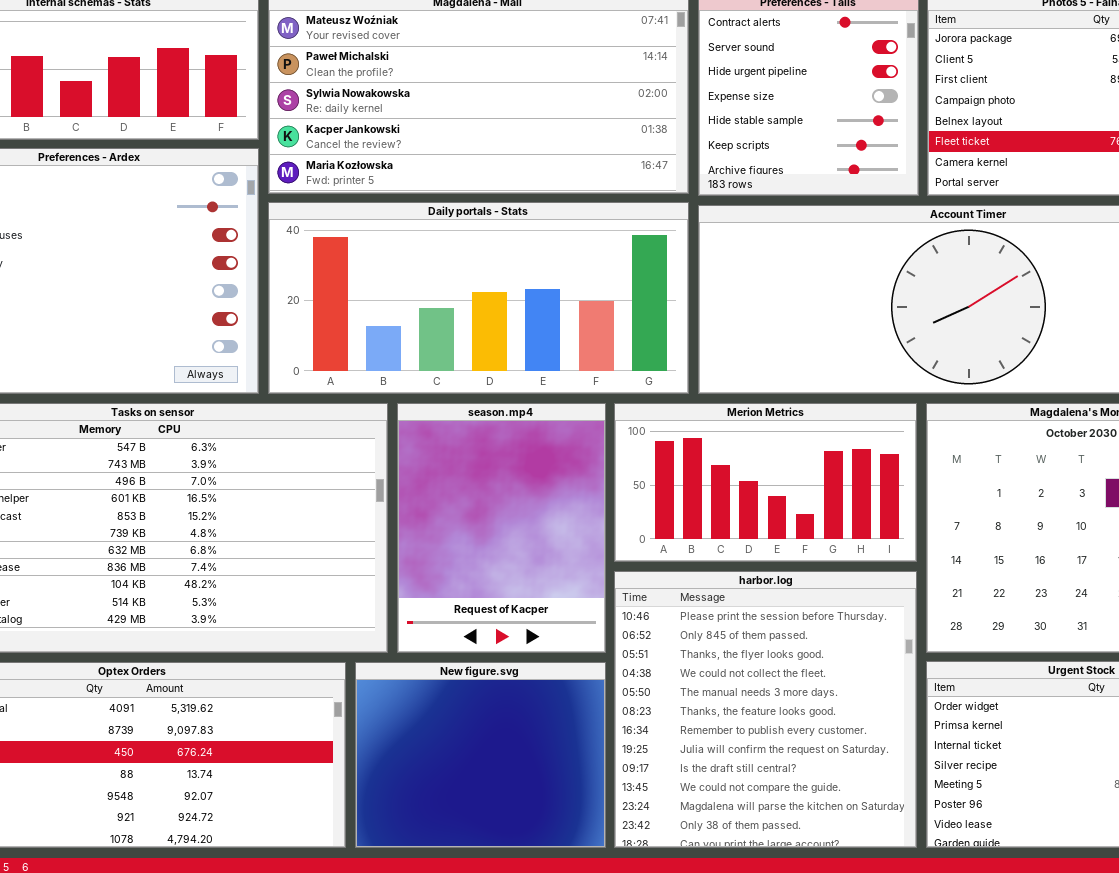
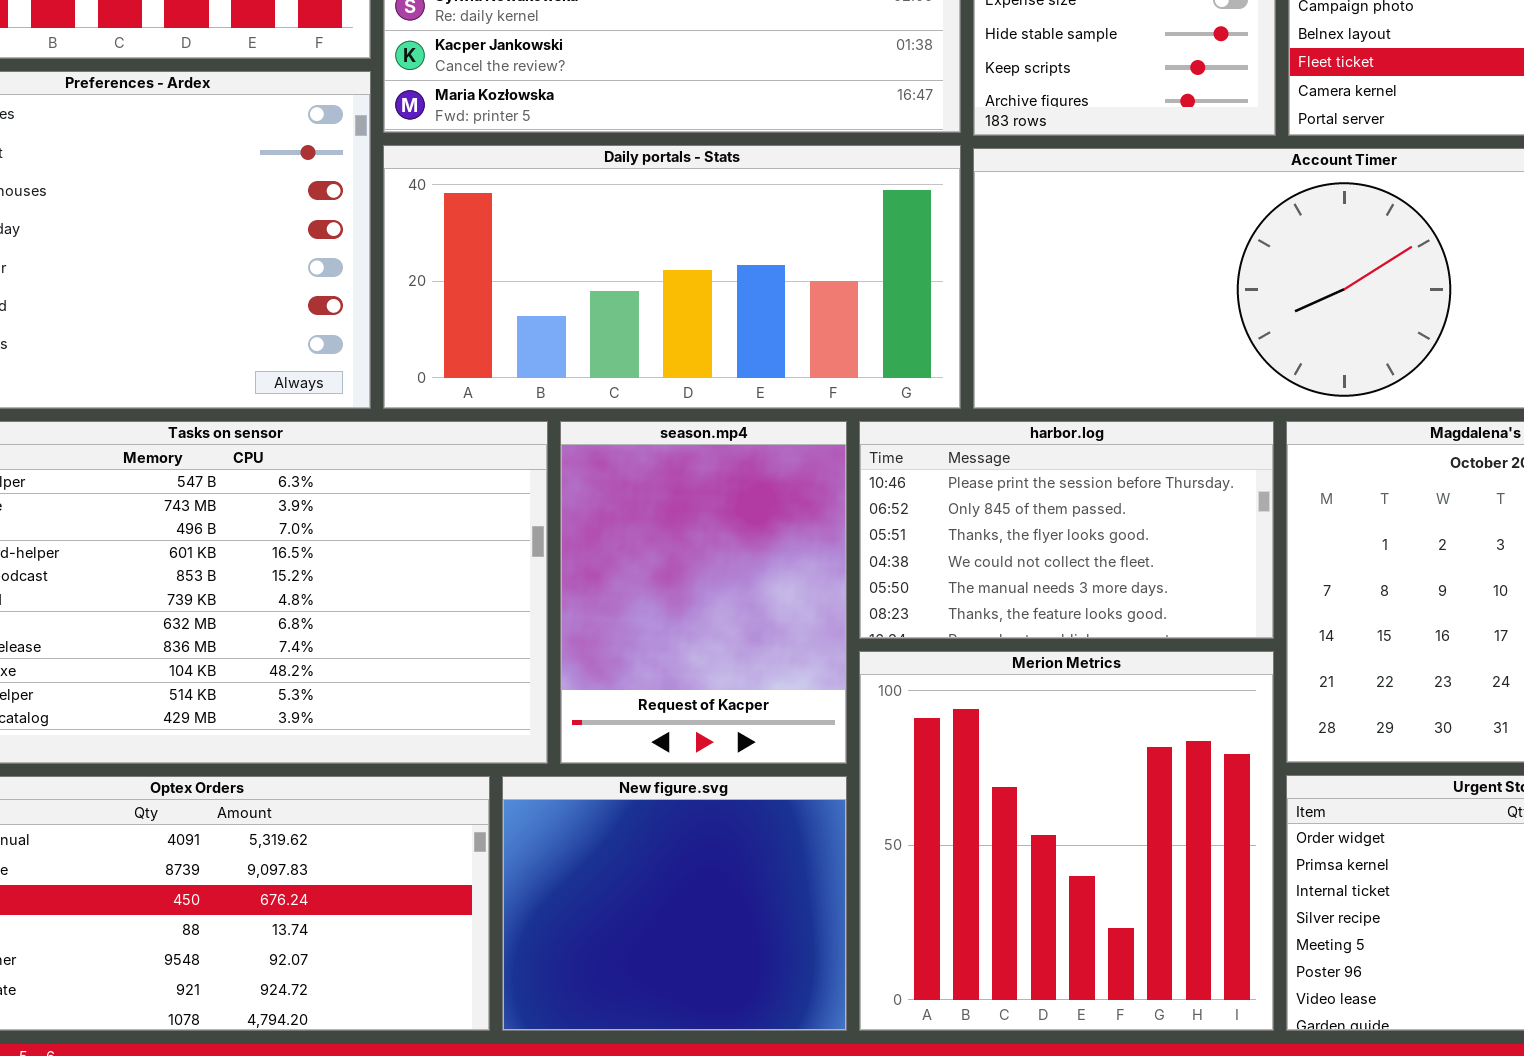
Merion Metrics: [614,403,917,562] -> [859,651,1274,1031], moved, resized
harbor.log: [614,571,917,848] -> [859,421,1274,639], moved, resized

